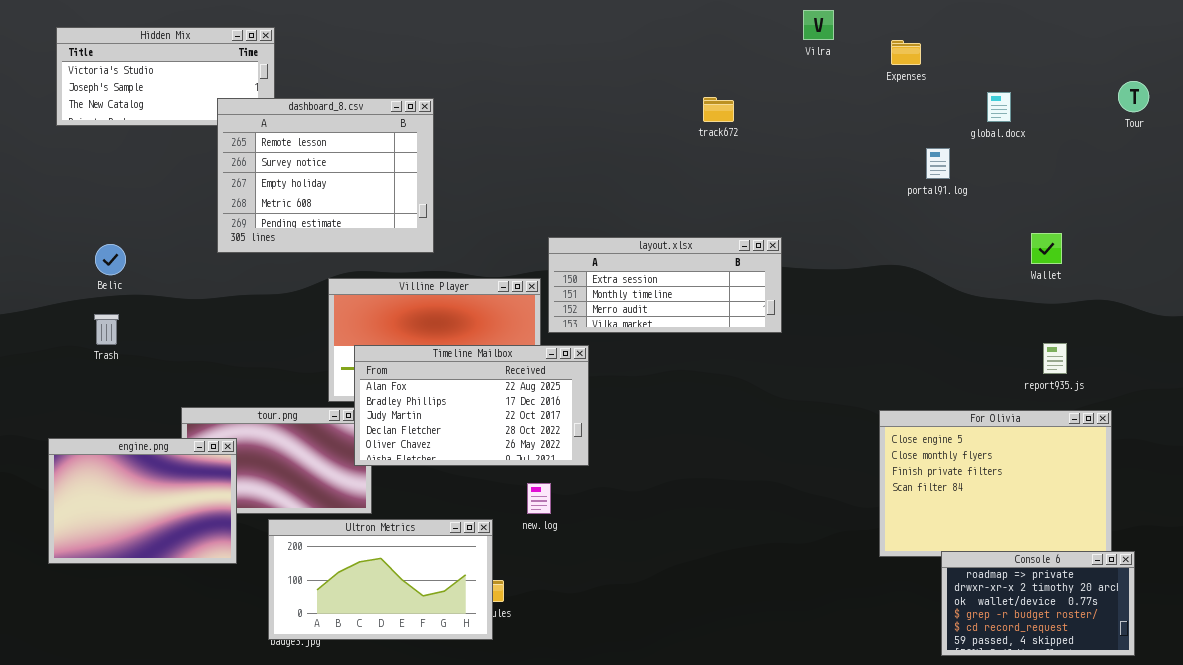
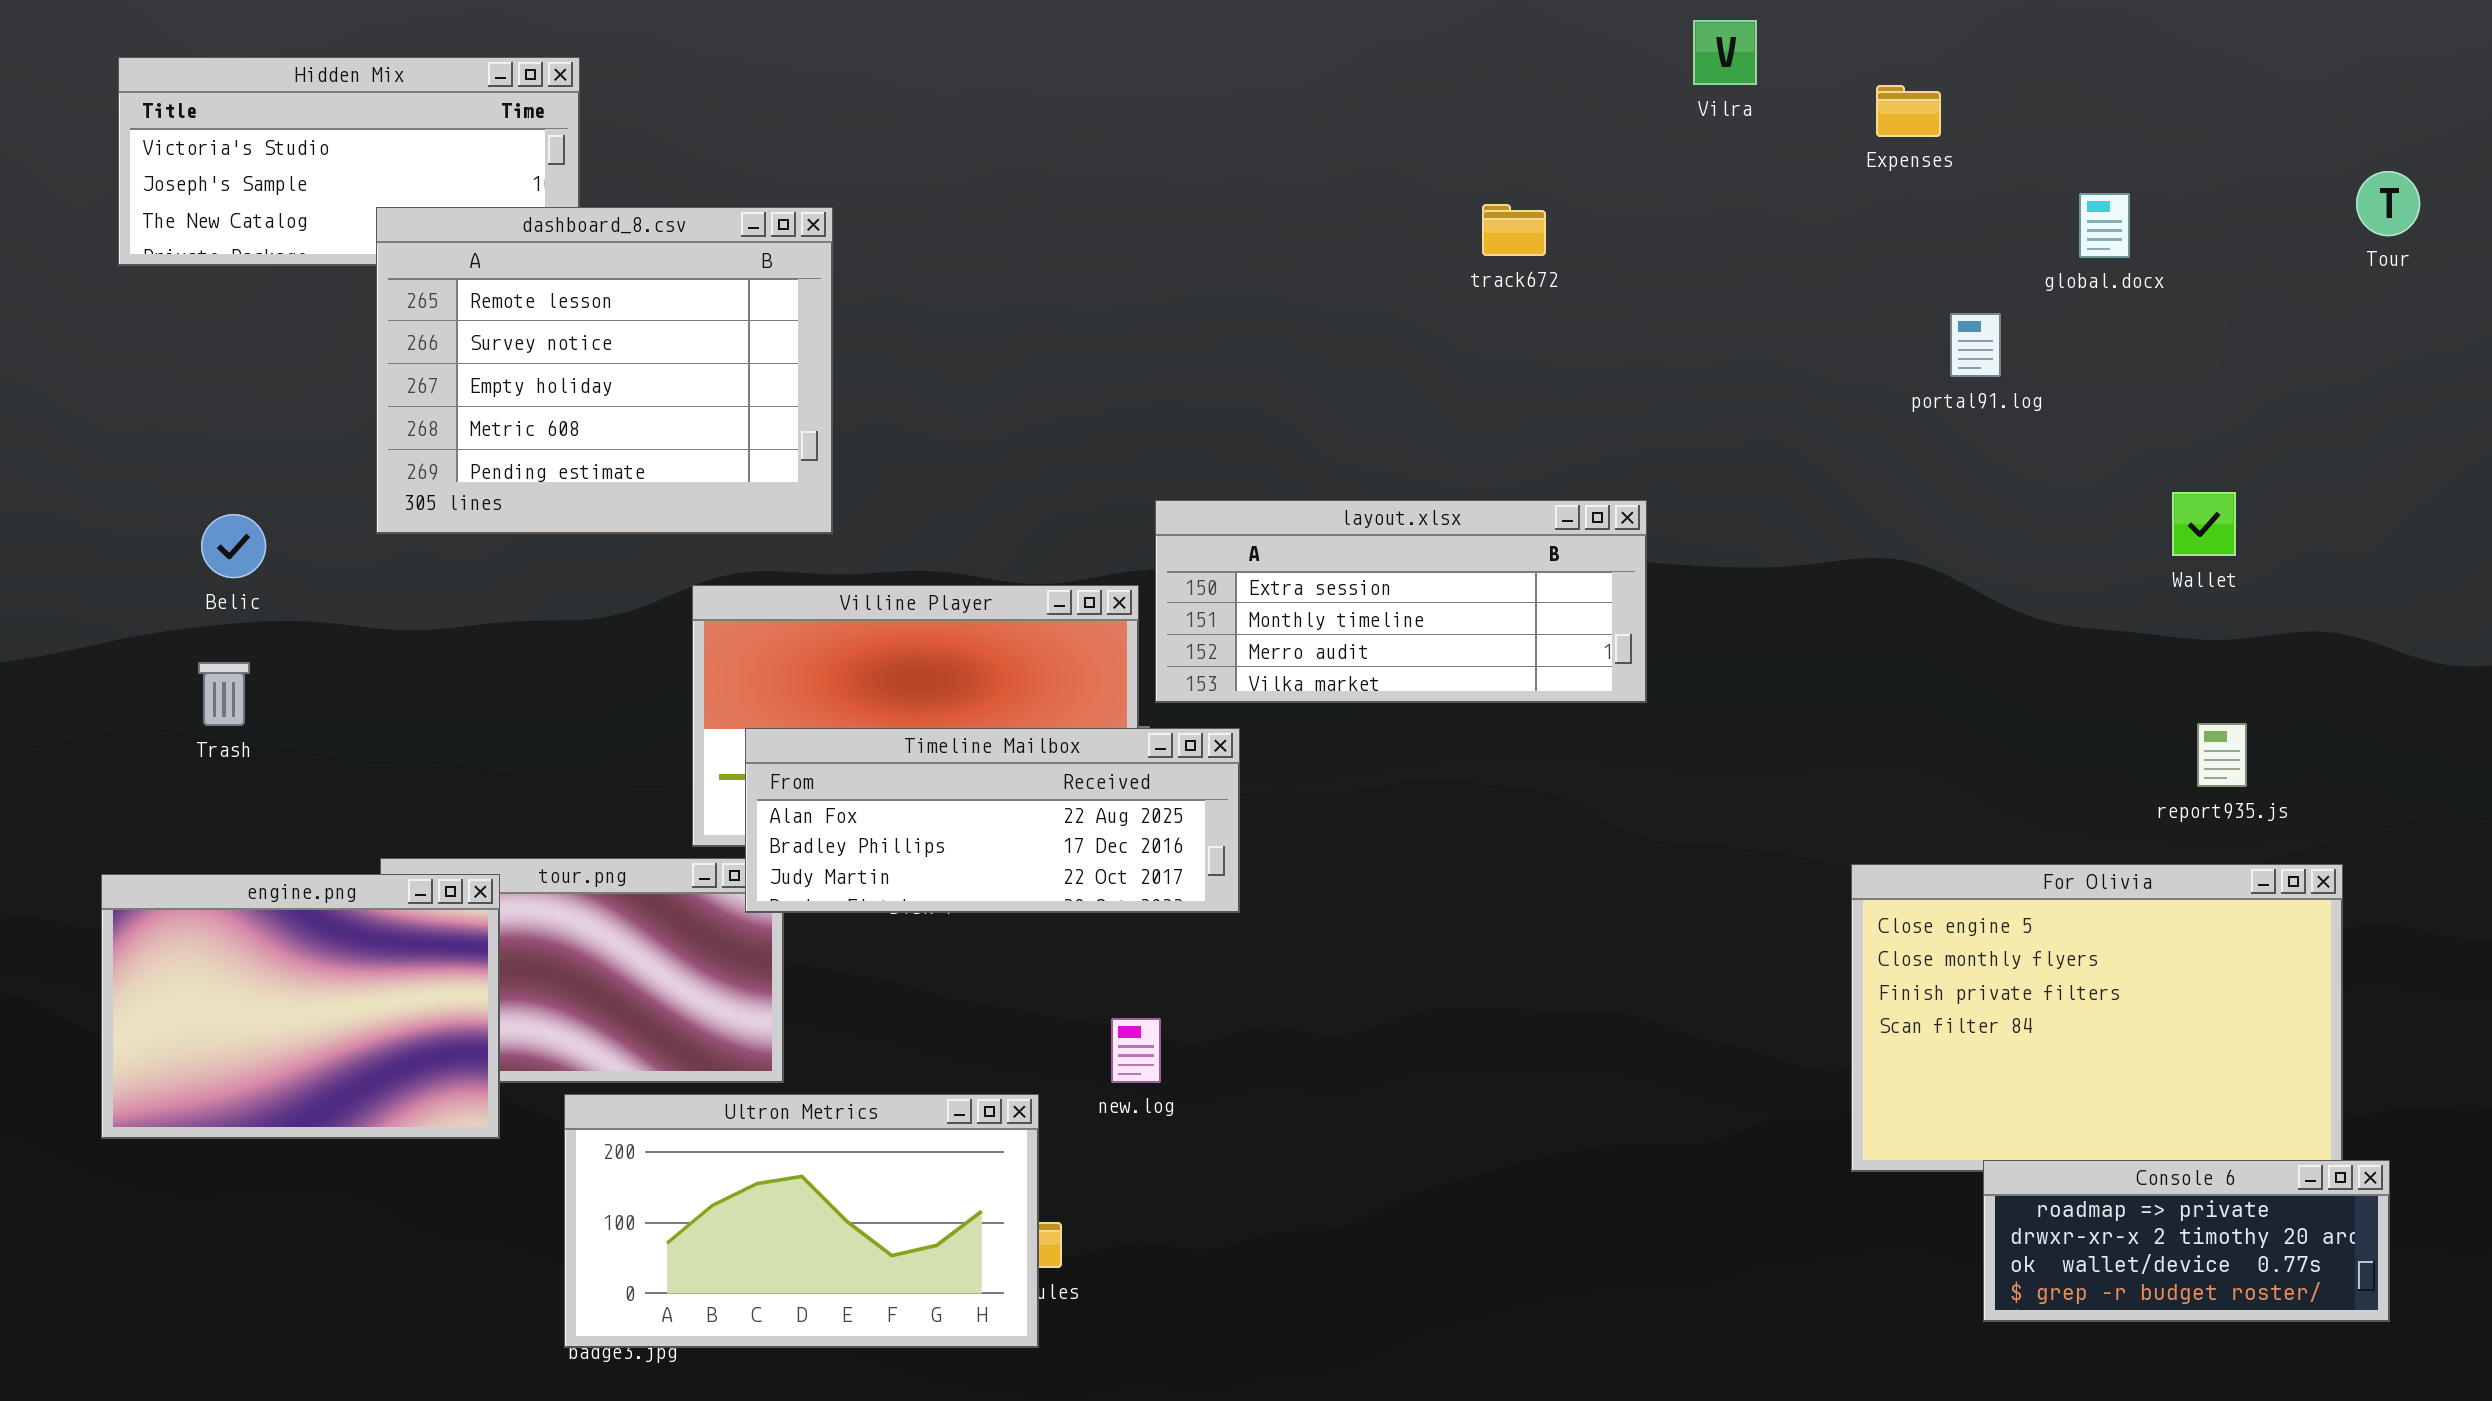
dashboard_8.csv: [217,98,434,253] -> [376,207,833,534], moved
Timeline Mailbox: [354,345,589,466] -> [745,728,1240,913], resized
engine.png: [48,438,237,564] -> [101,874,500,1139], moved
Console 6: [941,551,1135,656] -> [1983,1160,2390,1322], resized

